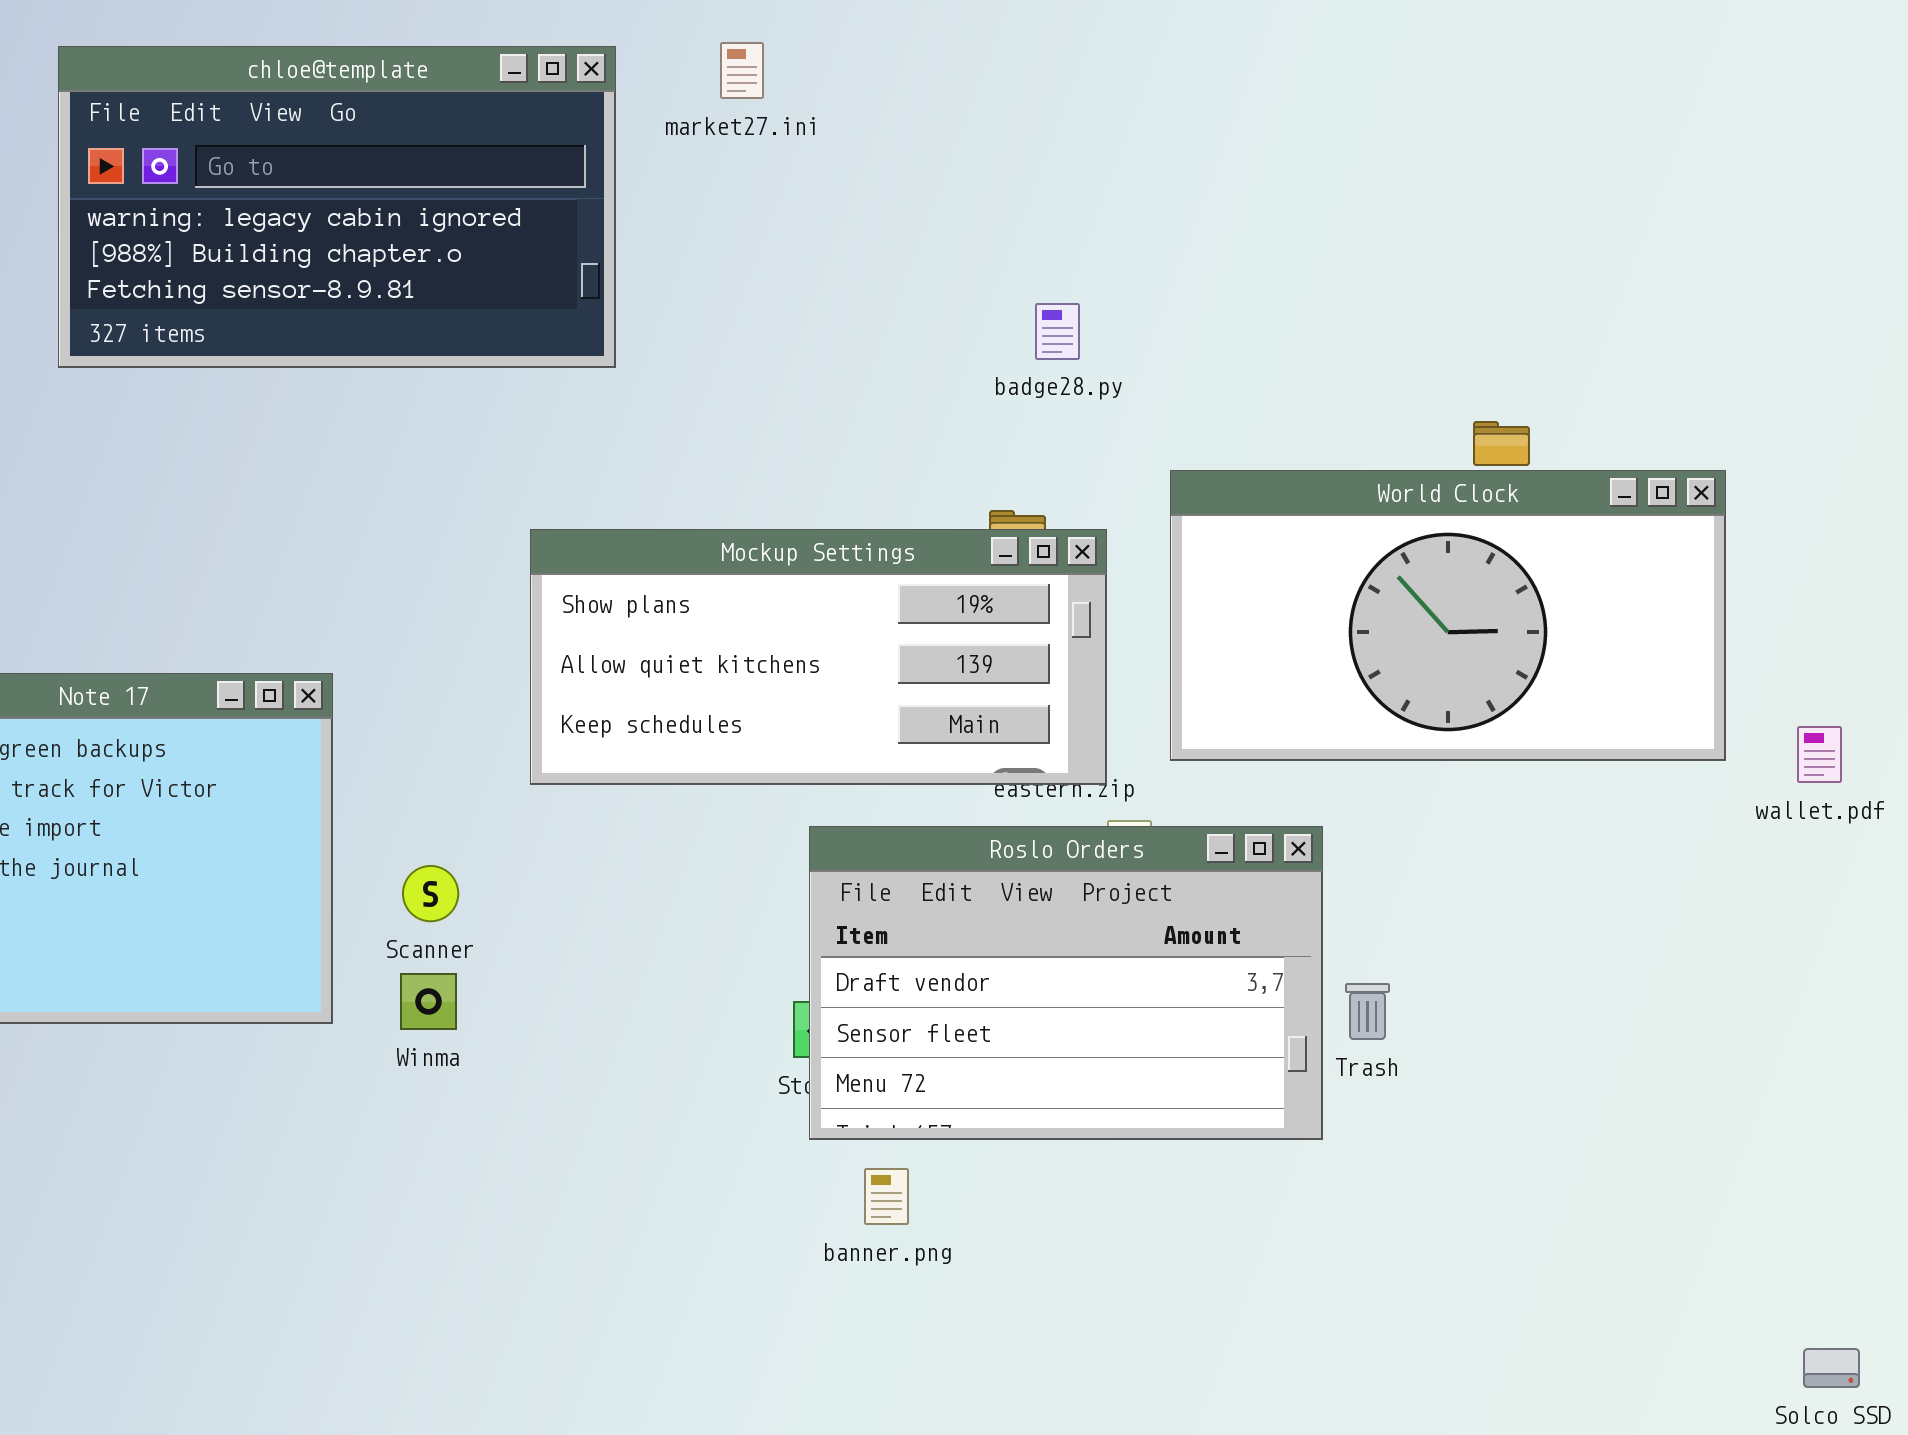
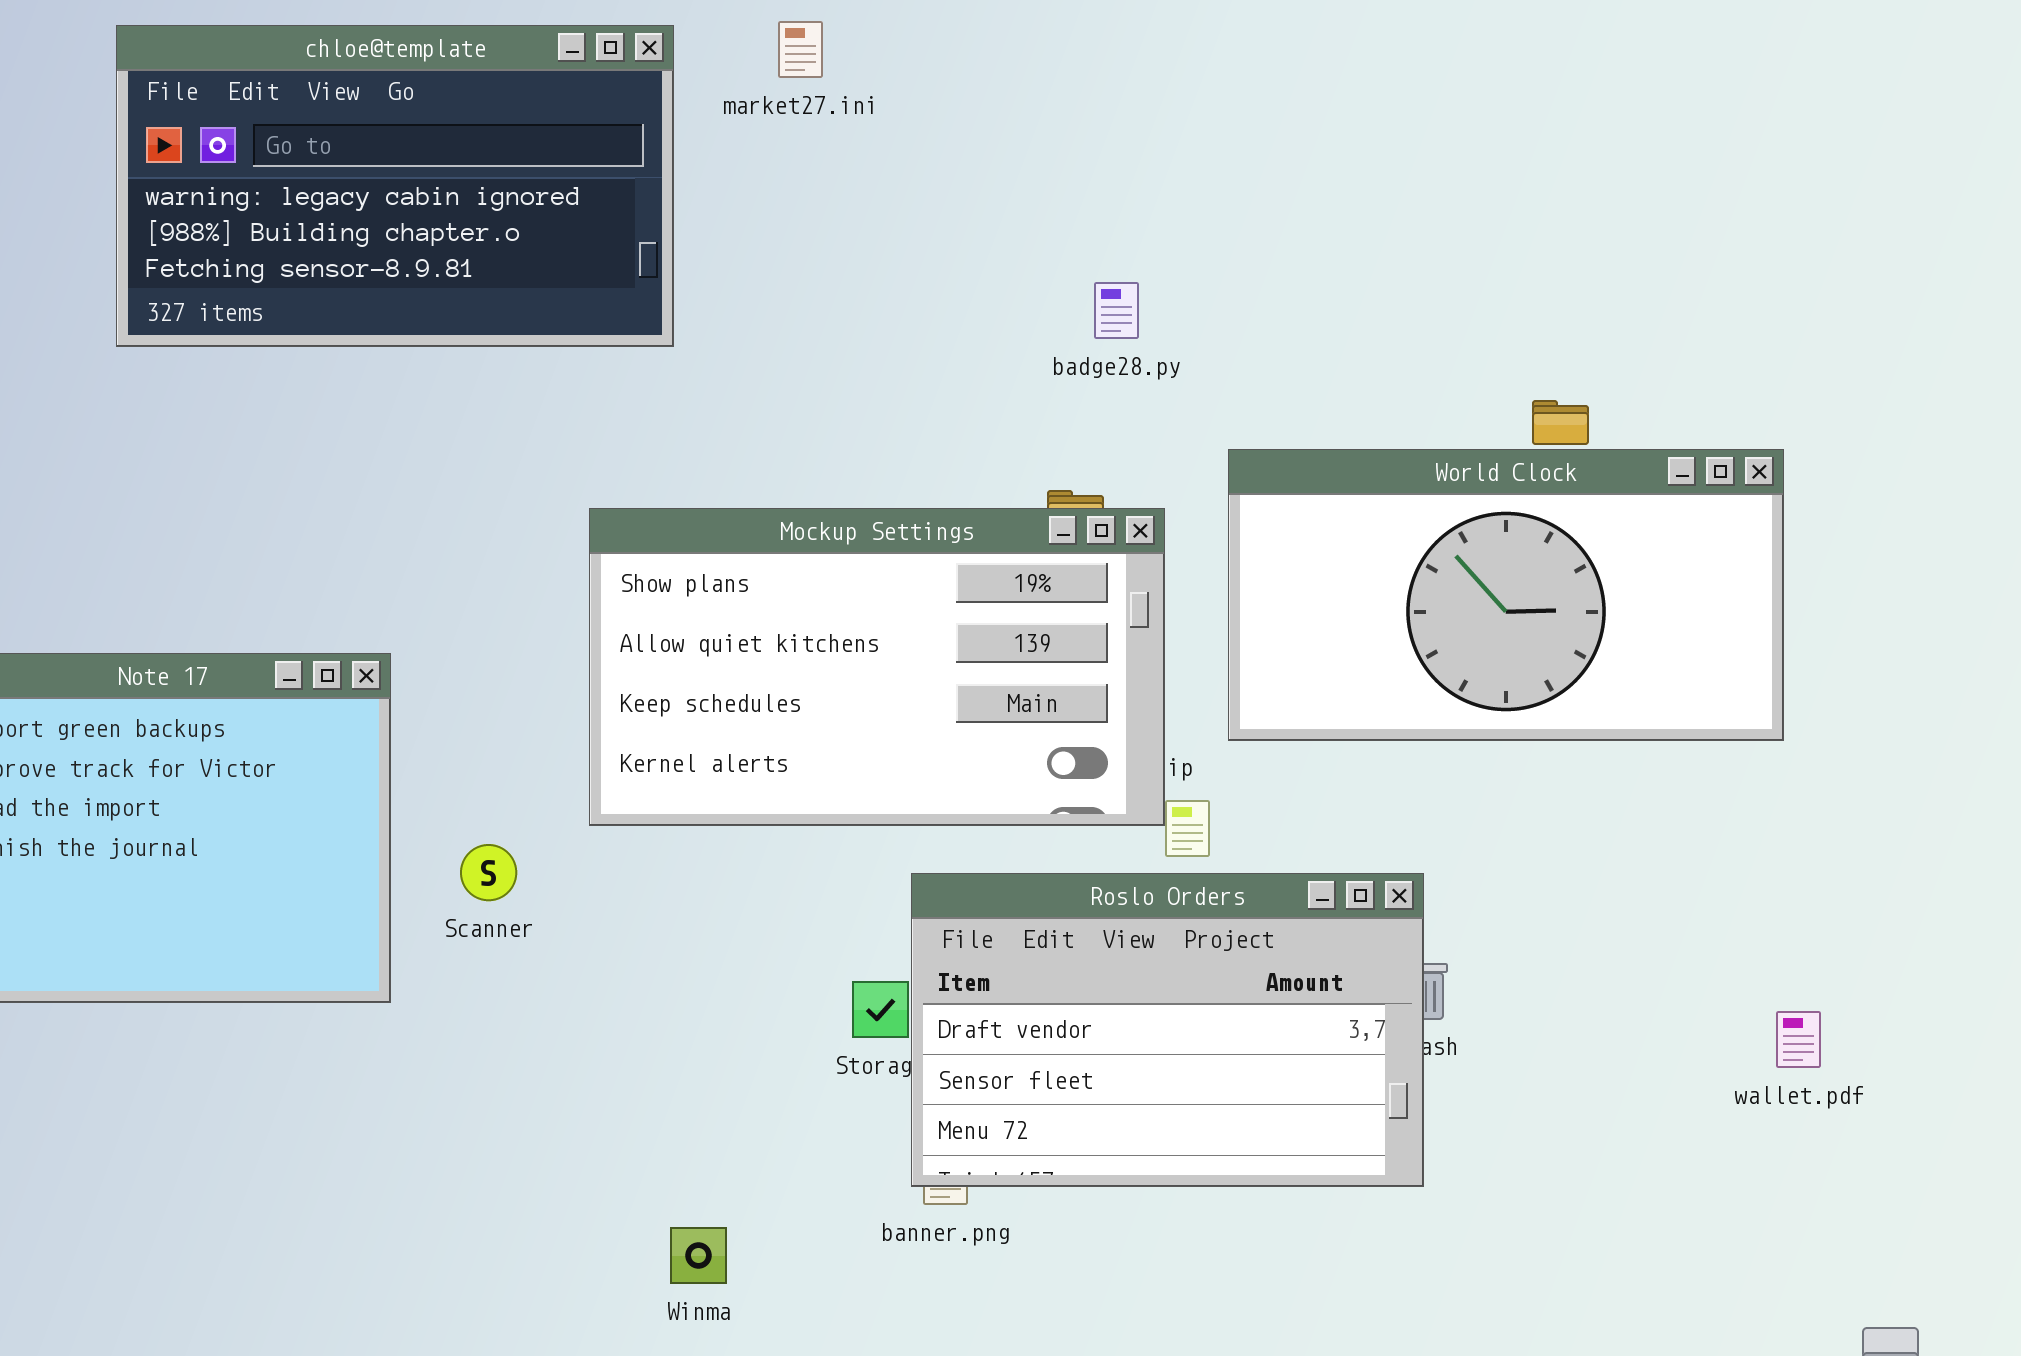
Mockup Settings: [530,529,1107,785] -> [589,508,1165,826], resized
wallet.pdf: [1797,726,1842,783] -> [1776,1011,1821,1068], moved
Roslo Orders: [809,826,1323,1140] -> [911,873,1424,1187], moved
Winma: [400,973,457,1030] -> [670,1227,727,1284], moved

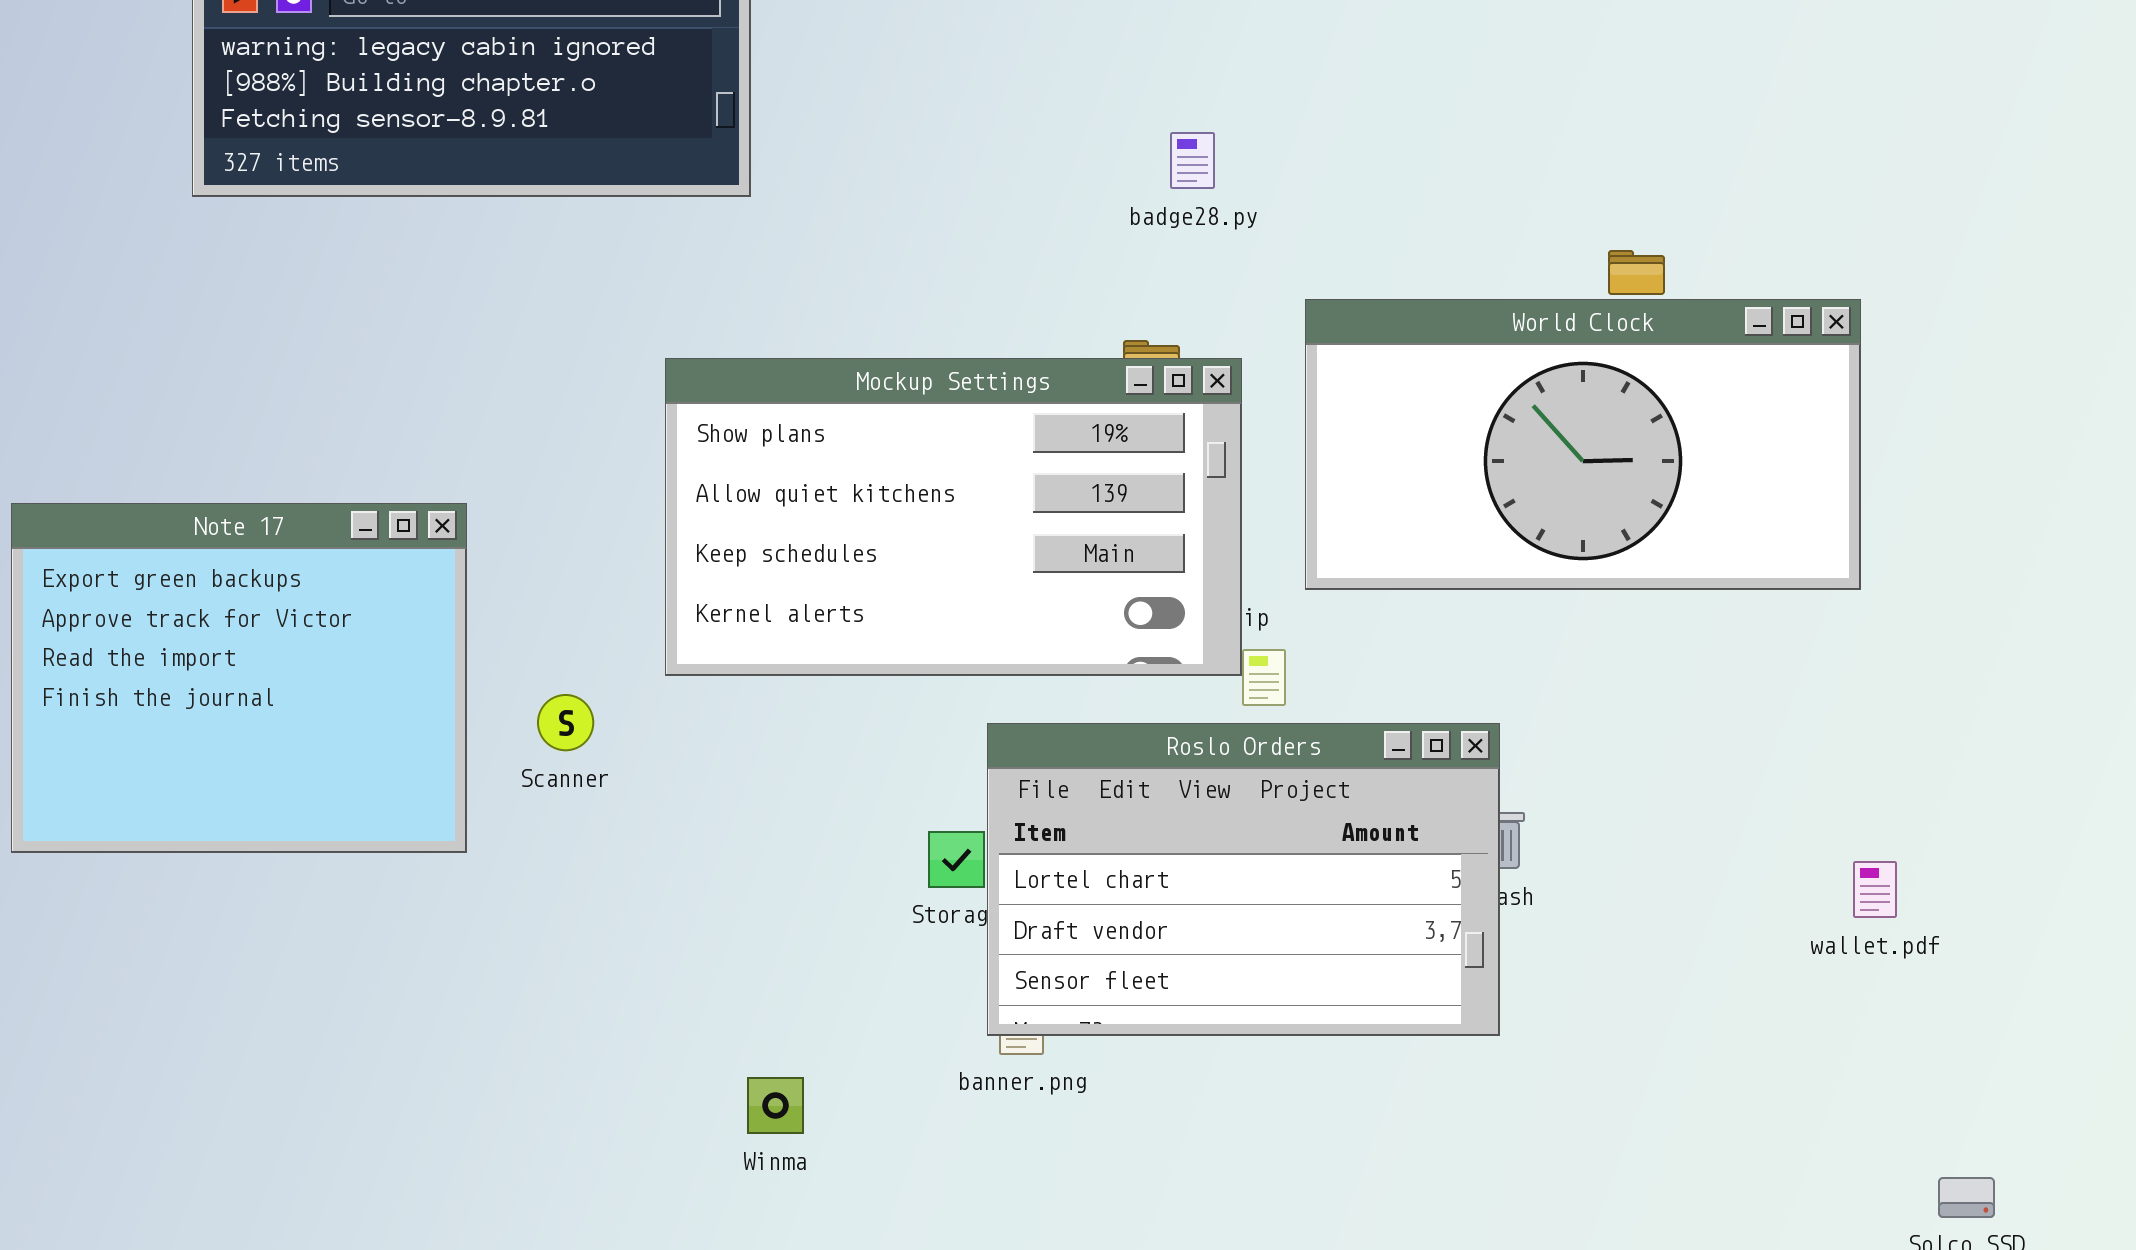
Roslo Orders: [911,873,1424,1187] -> [987,723,1500,1036], scrolled up 1 row

